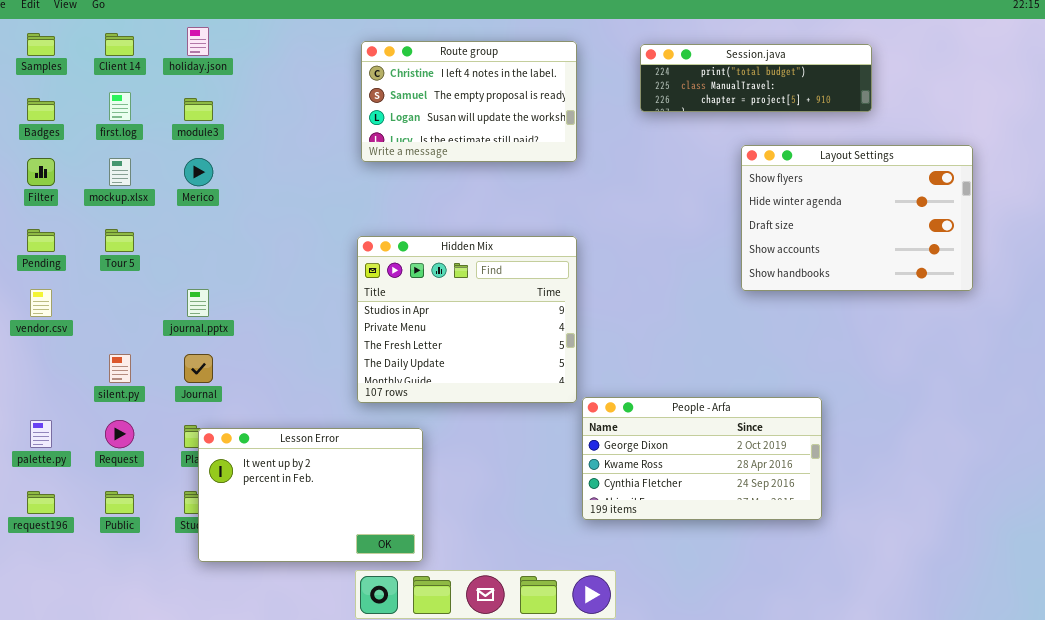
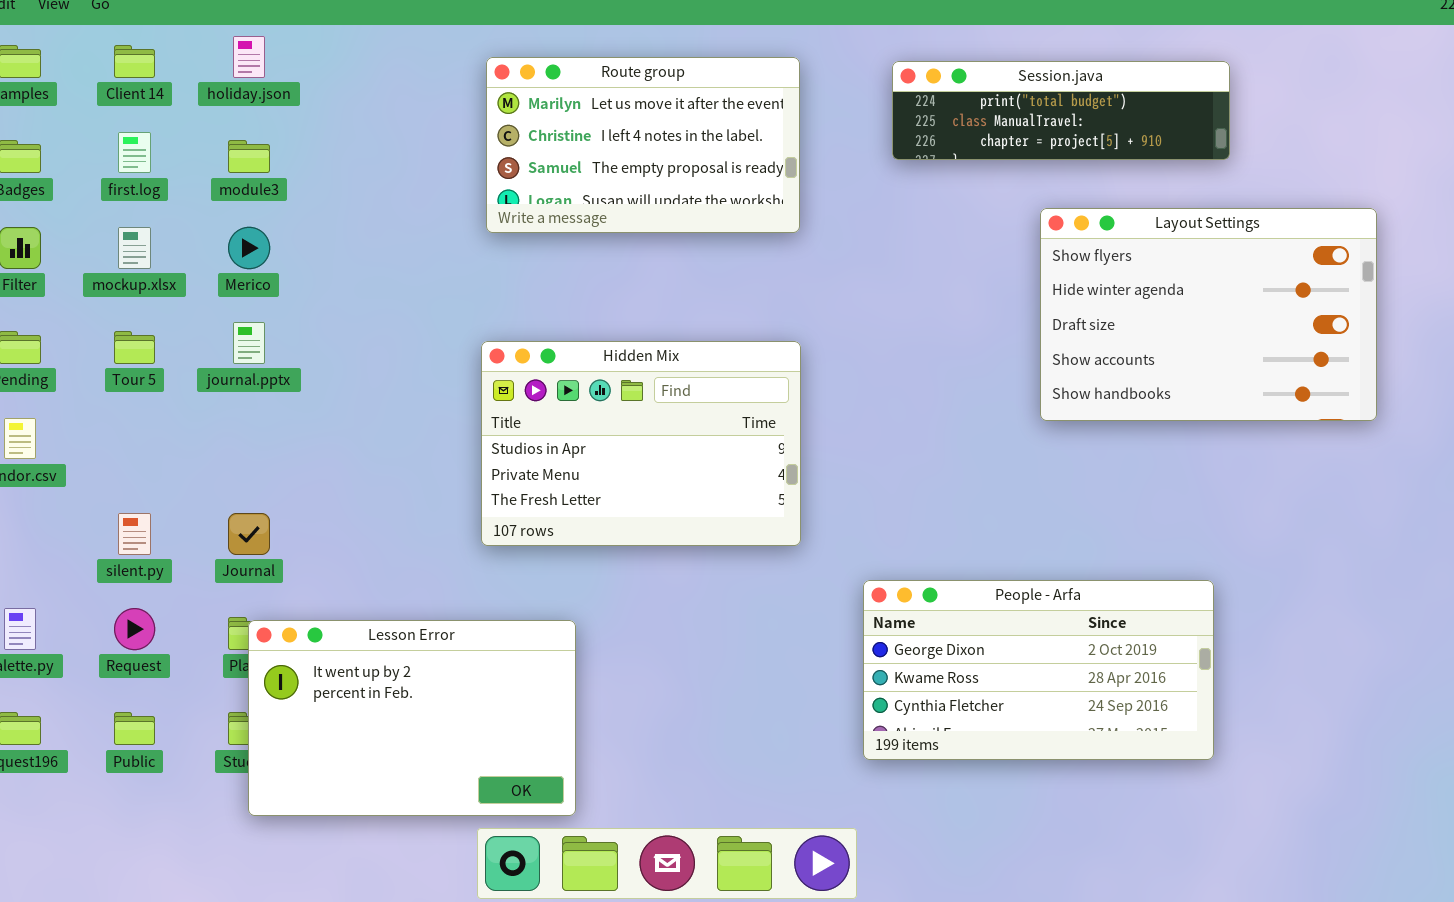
Route group: [361,41,577,162] -> [486,57,800,233], scrolled up 1 row
Hidden Mix: [357,236,577,403] -> [481,341,801,546], resized
journal.pptx: [187,289,209,317] -> [233,322,265,364], moved
People - Arfa: [582,397,822,520] -> [863,580,1214,760], moved

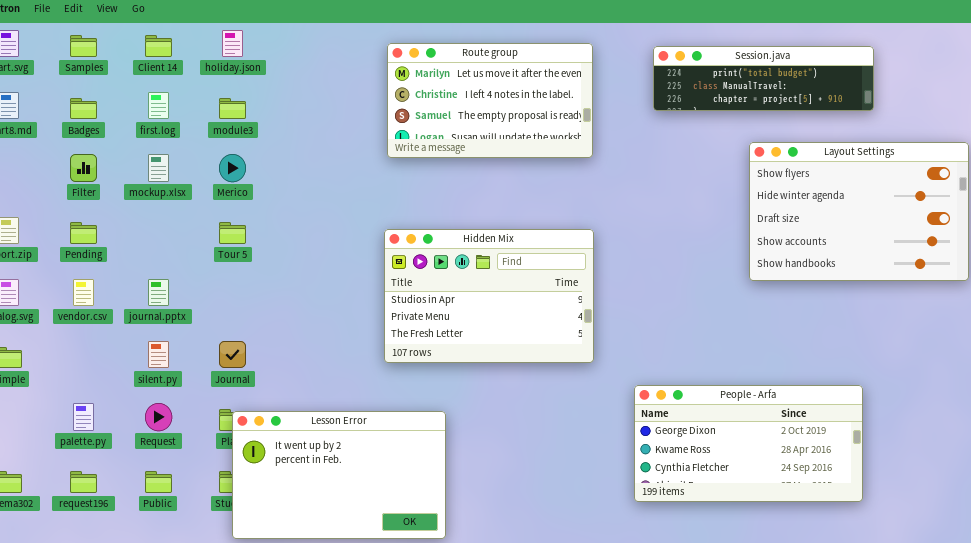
journal.pptx: [233,322,265,364] -> [148,279,169,306], moved
Tour 5: [114,331,155,364] -> [219,222,246,244], moved

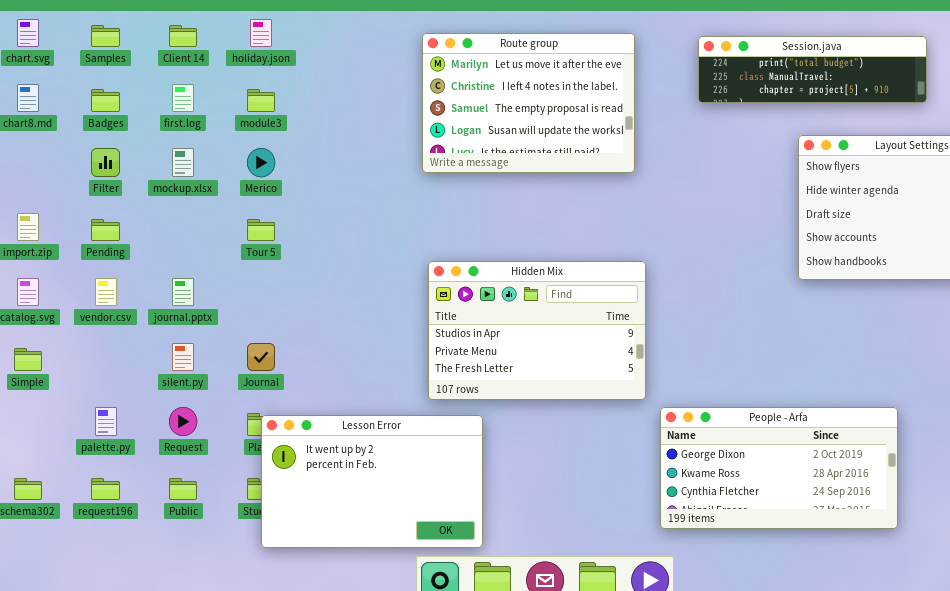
Route group: [387,43,593,158] -> [422,33,635,173], resized
Hidden Mix: [384,229,594,363] -> [428,261,646,400], moved
People - Arfa: [634,385,863,502] -> [660,407,898,529], moved

